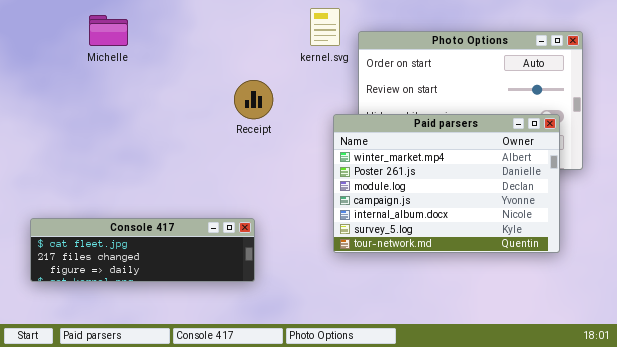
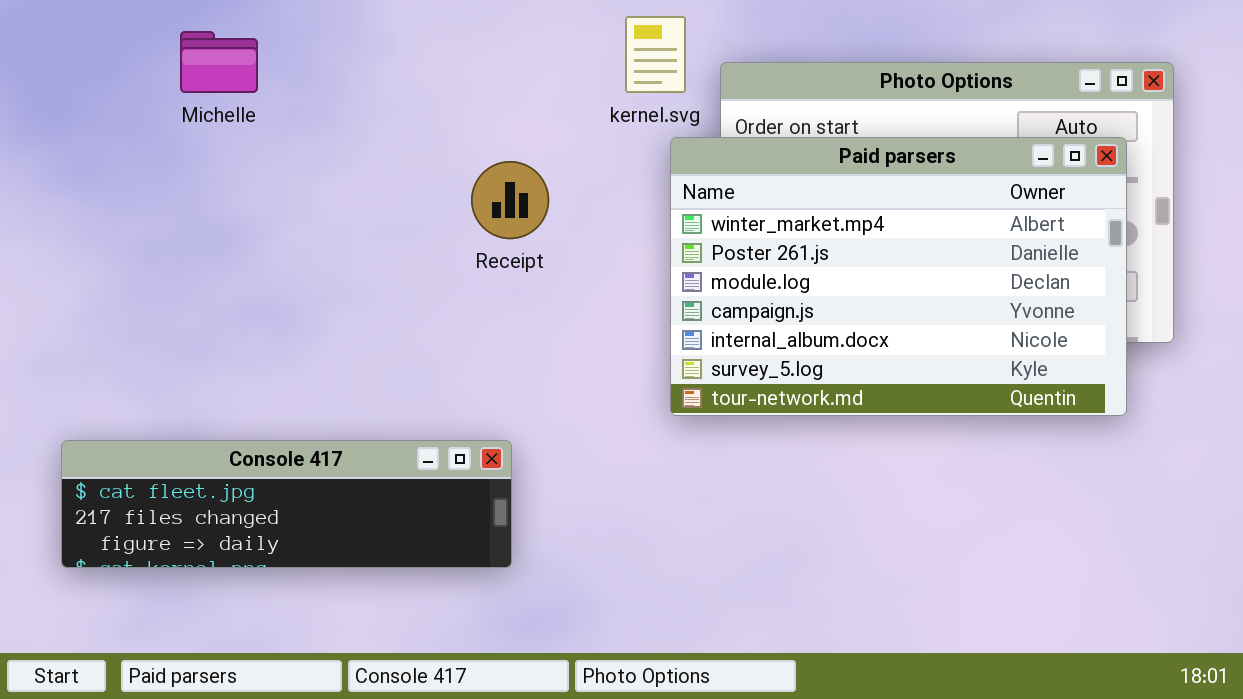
Paid parsers: [333,114,560,253] -> [670,137,1127,416], moved

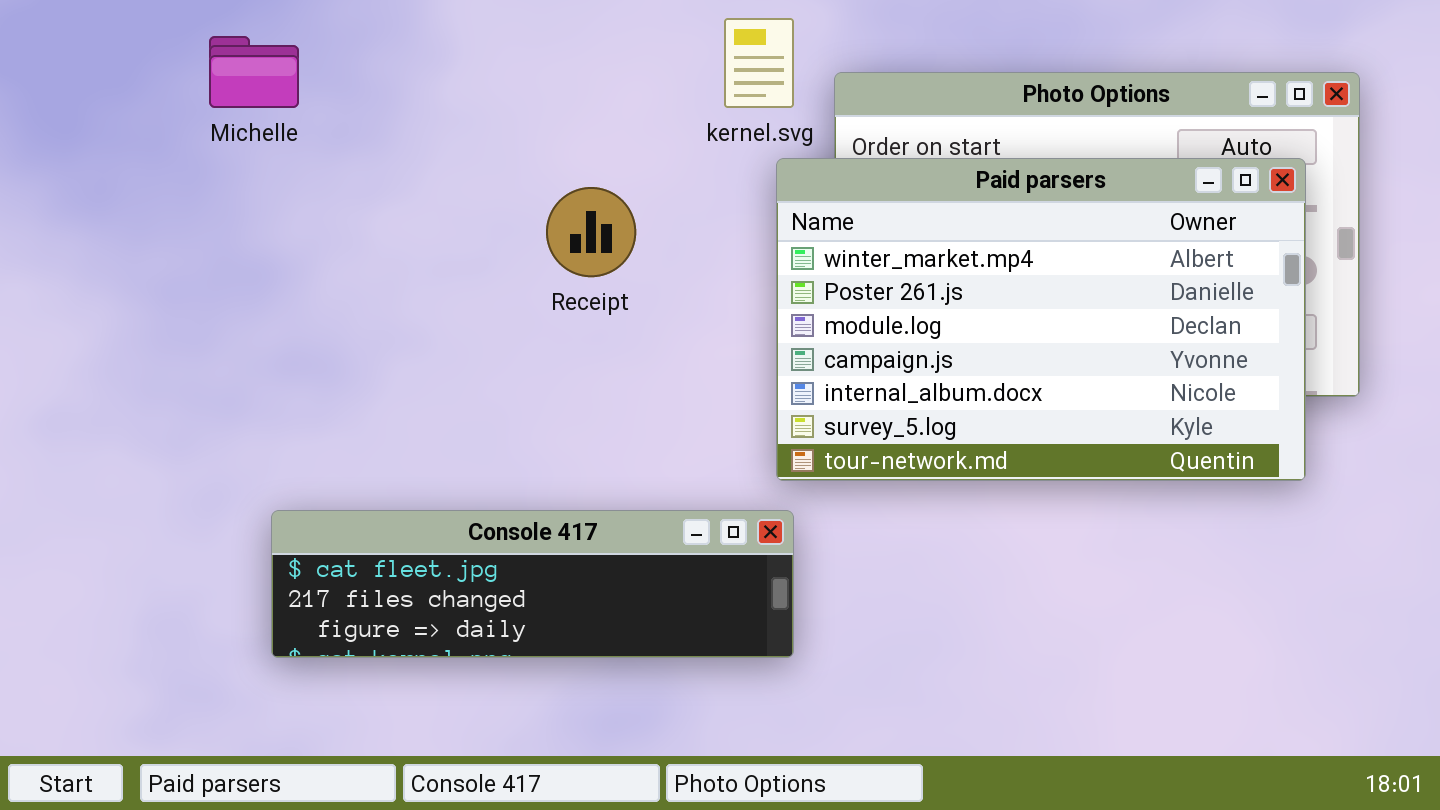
Console 417: [61,440,512,568] -> [271,510,794,658], moved

